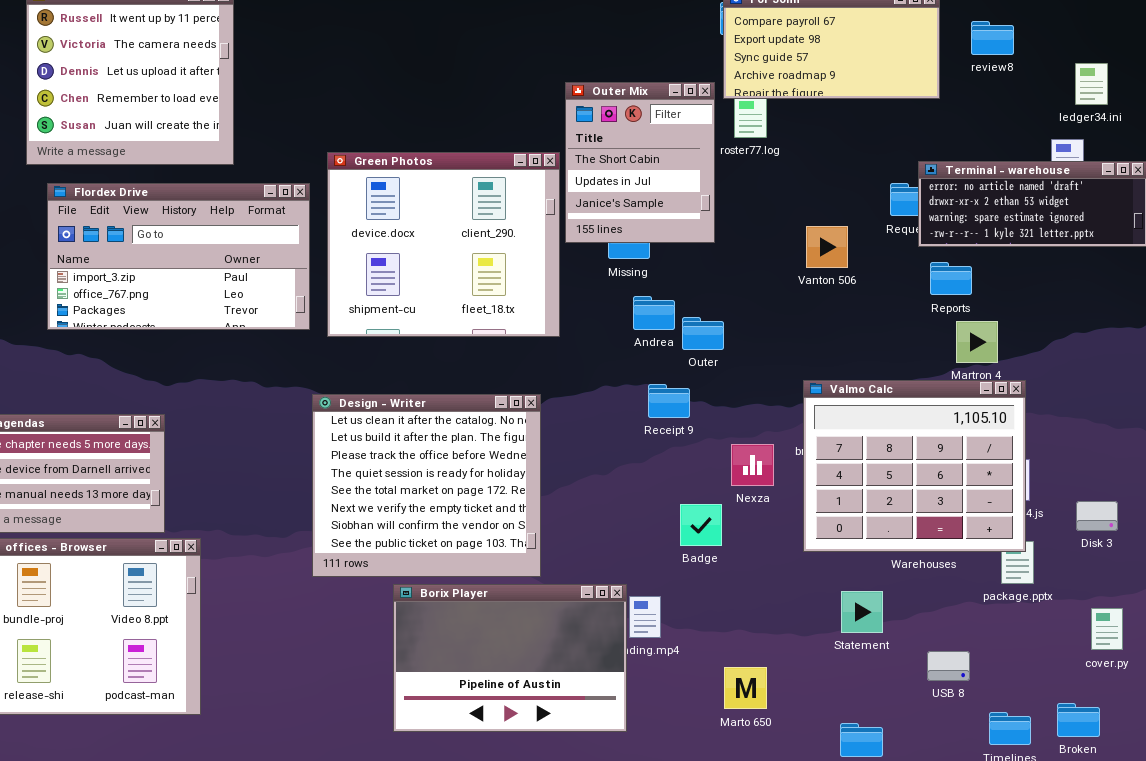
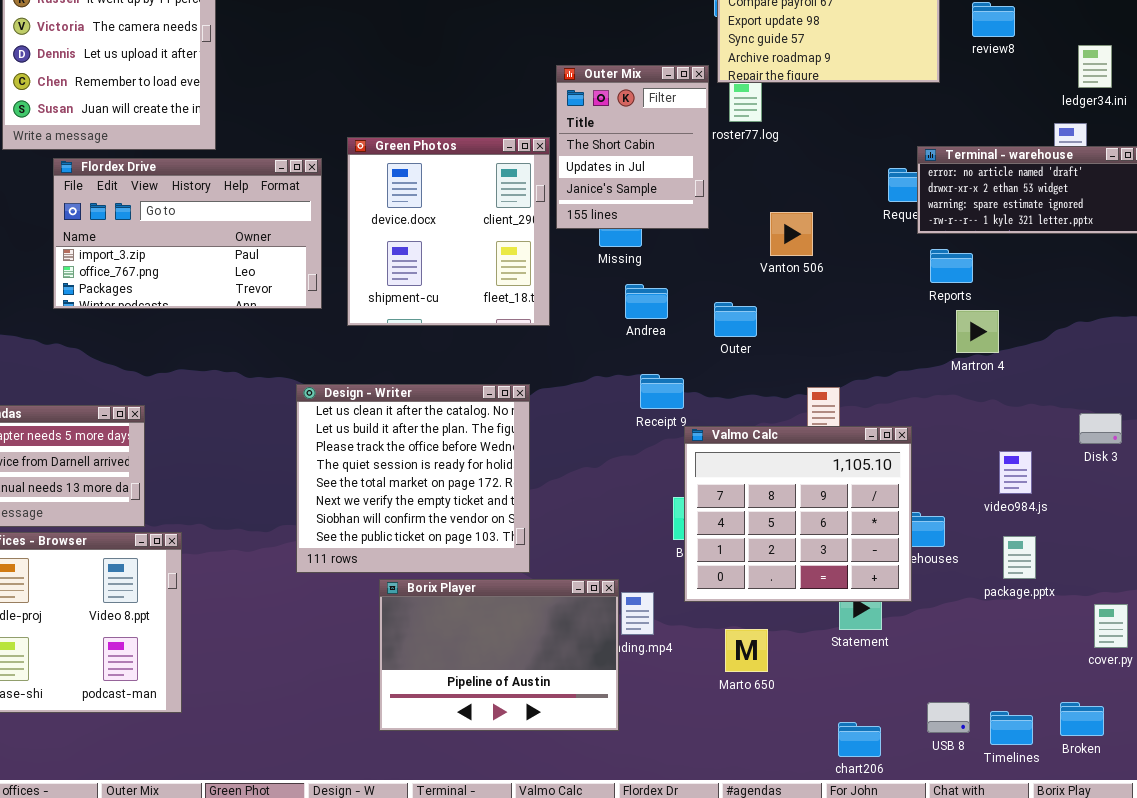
Green Photos: [327,152,560,337] -> [347,137,550,326], resized
Flordex Drive: [47,183,310,330] -> [53,158,322,309], moved
Vanton 506: [806,226,848,268] -> [770,212,813,256], moved
Outer: [682,317,724,350] -> [714,302,757,337], moved
Valmo Calc: [803,380,1026,552] -> [684,426,912,602], moved
Disk 3: [1076,501,1118,531] -> [1079,413,1122,444], moved
USB 8: [927,651,970,681] -> [927,702,970,733], moved
Marto 650: [724,667,767,709] -> [725,629,768,672], moved

